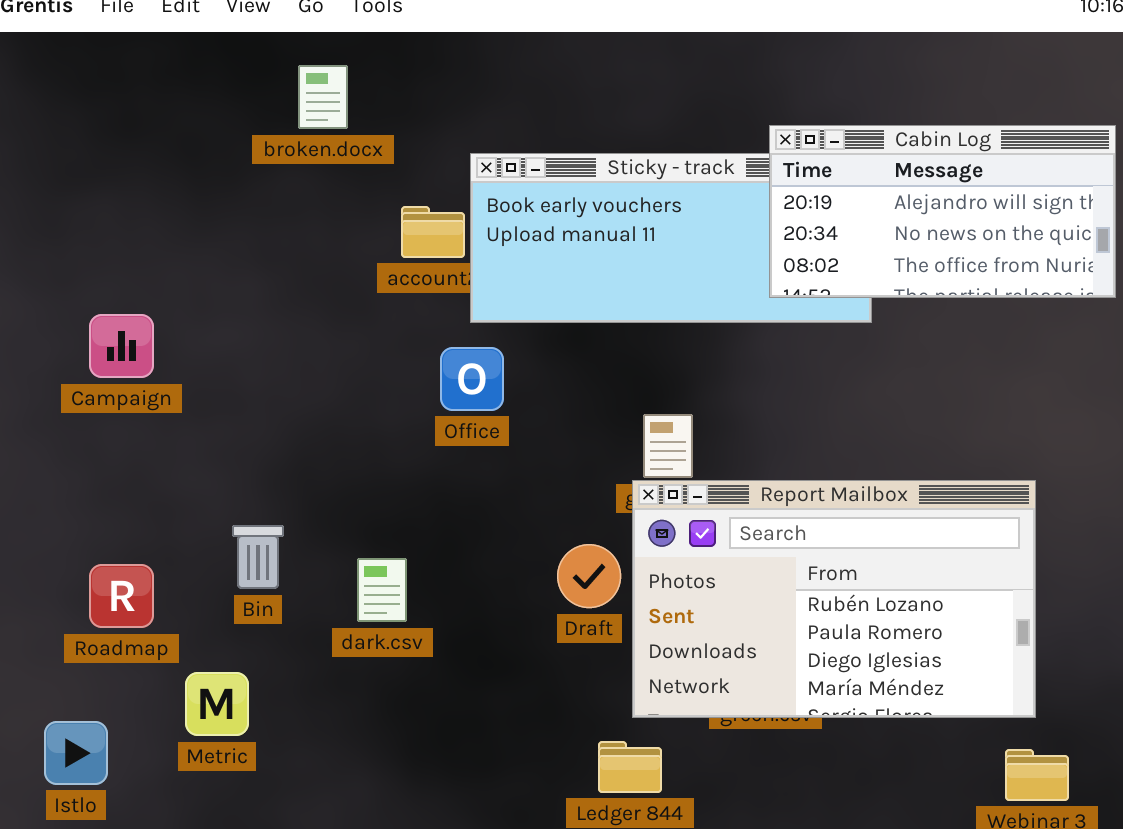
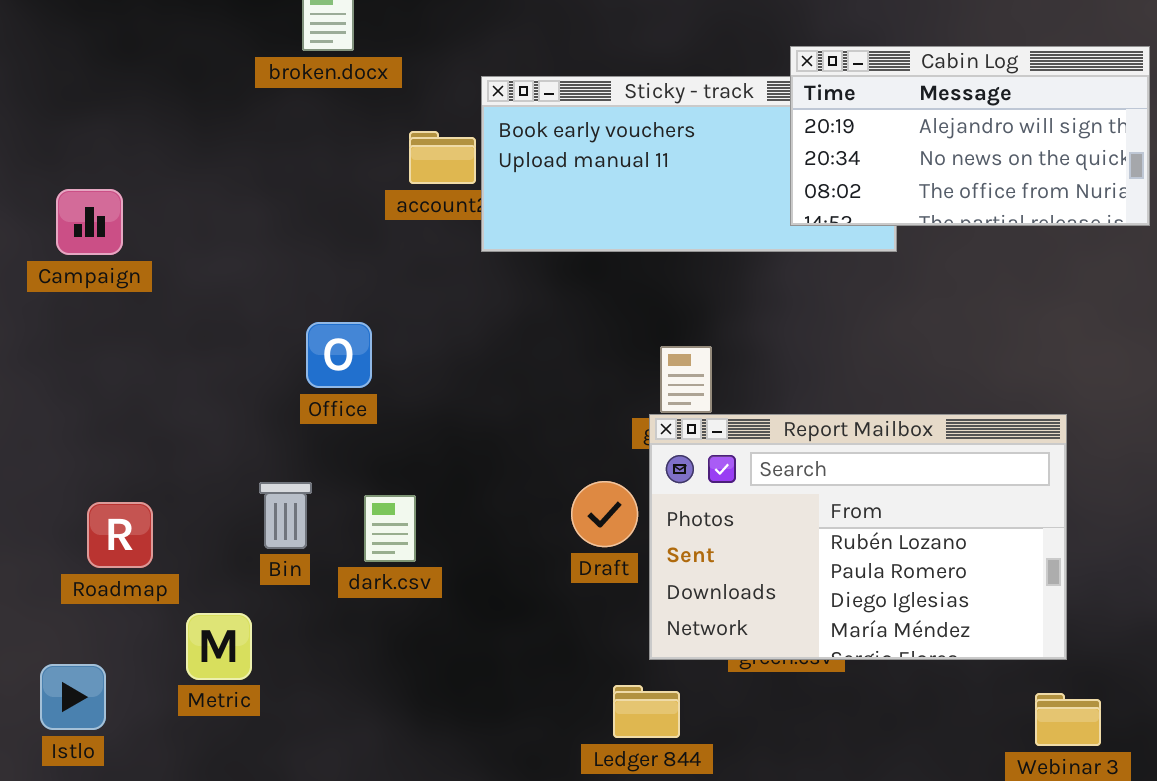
Campaign: [89,314,154,378] -> [56,189,123,255], moved
Office: [440,347,504,411] -> [306,322,372,388], moved
Bin: [232,525,284,589] -> [259,482,312,549], moved

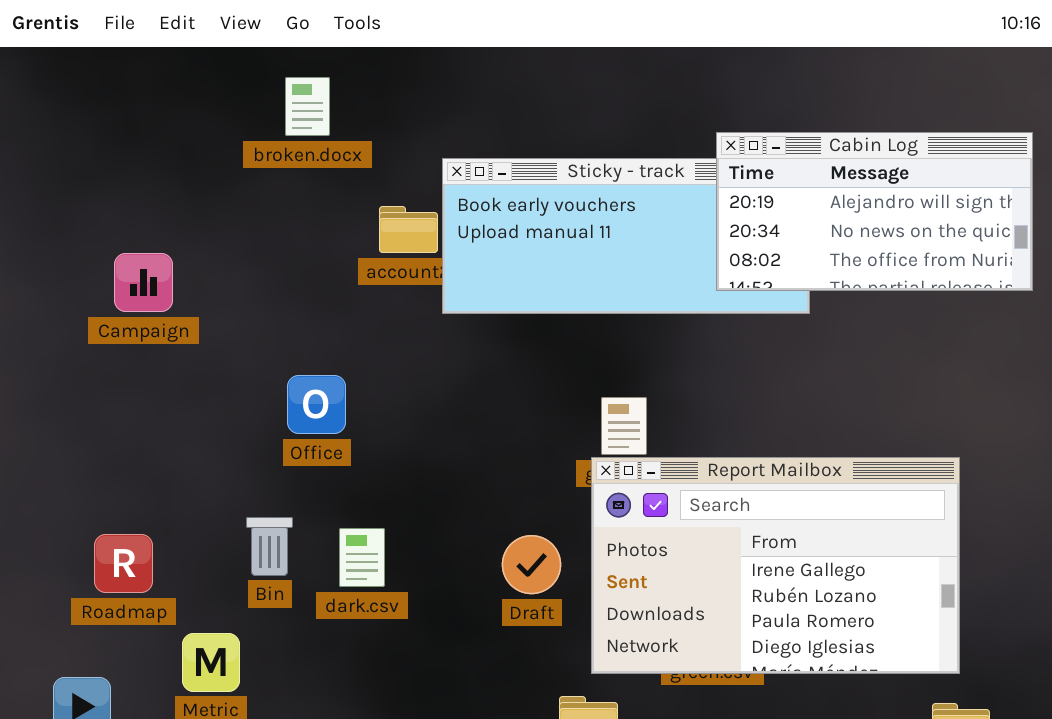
Campaign: [56,189,123,255] -> [114,253,173,312], moved
Report Mailbox: [649,414,1067,660] -> [591,457,960,674], scrolled up 1 row
Draft: [571,481,638,547] -> [502,535,561,594], moved

